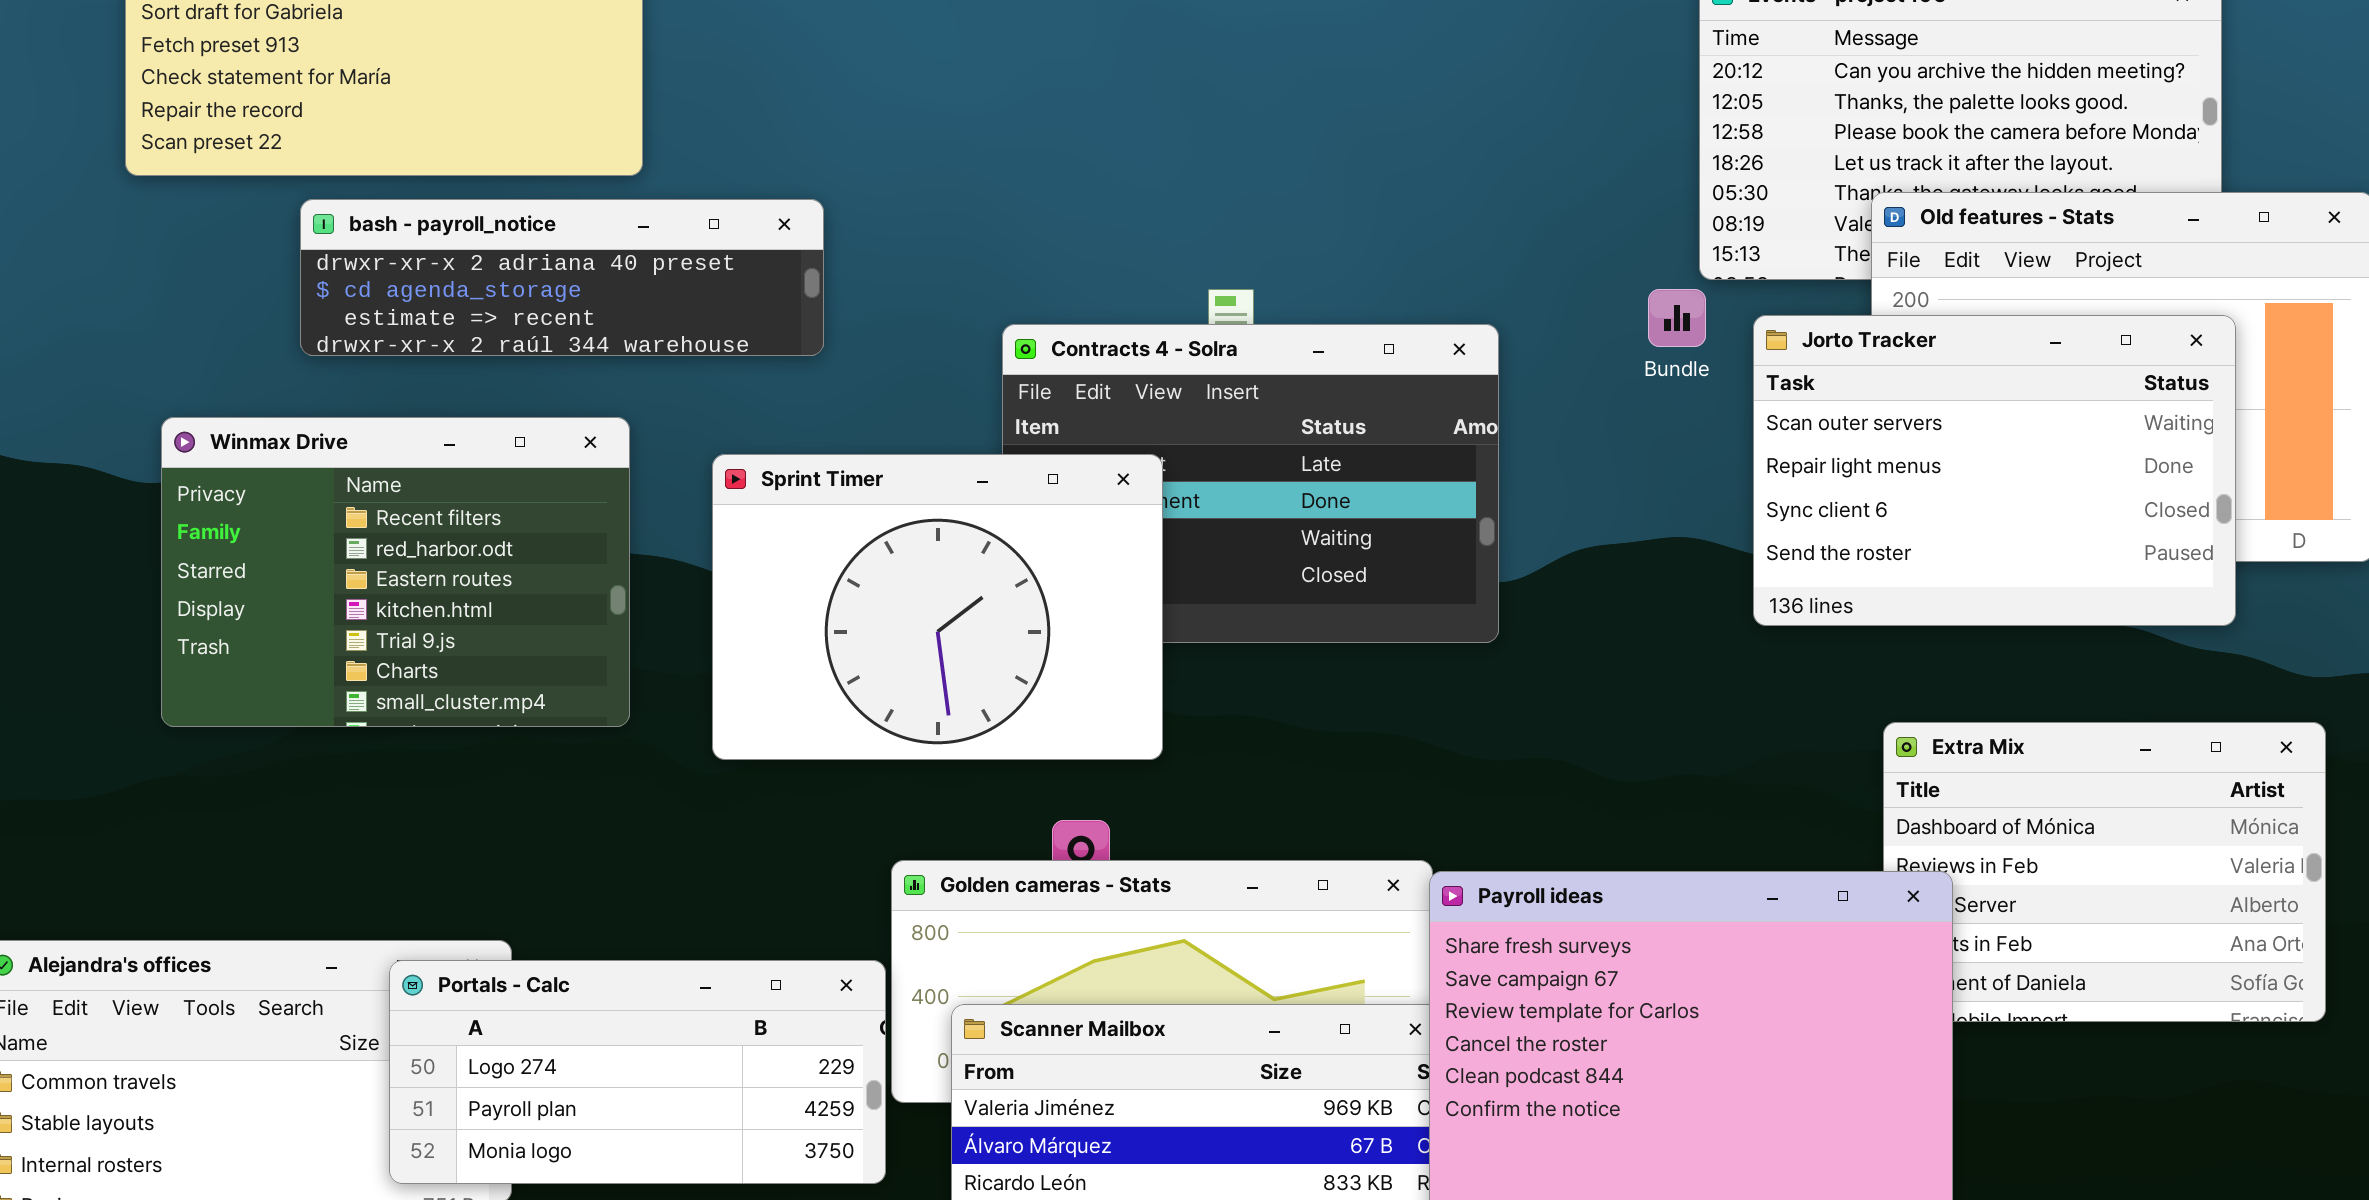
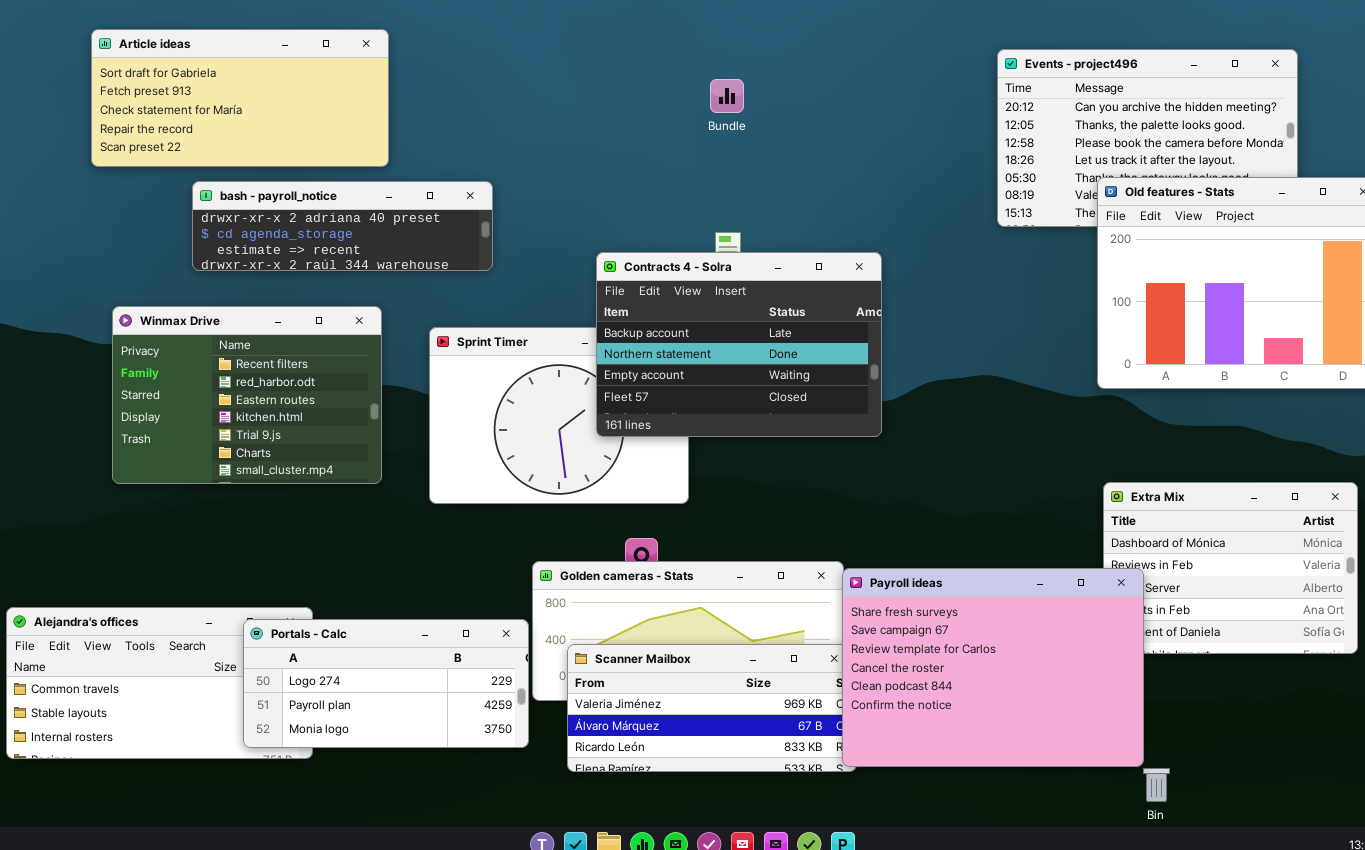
Bundle: [1648,289,1706,347] -> [710,79,744,113], moved
Jorto Tracker: [1753,315,2236,626] -> none, closed
Contracts 4 - Solra: [1002,324,1499,643] -> [596,252,882,437], raised

